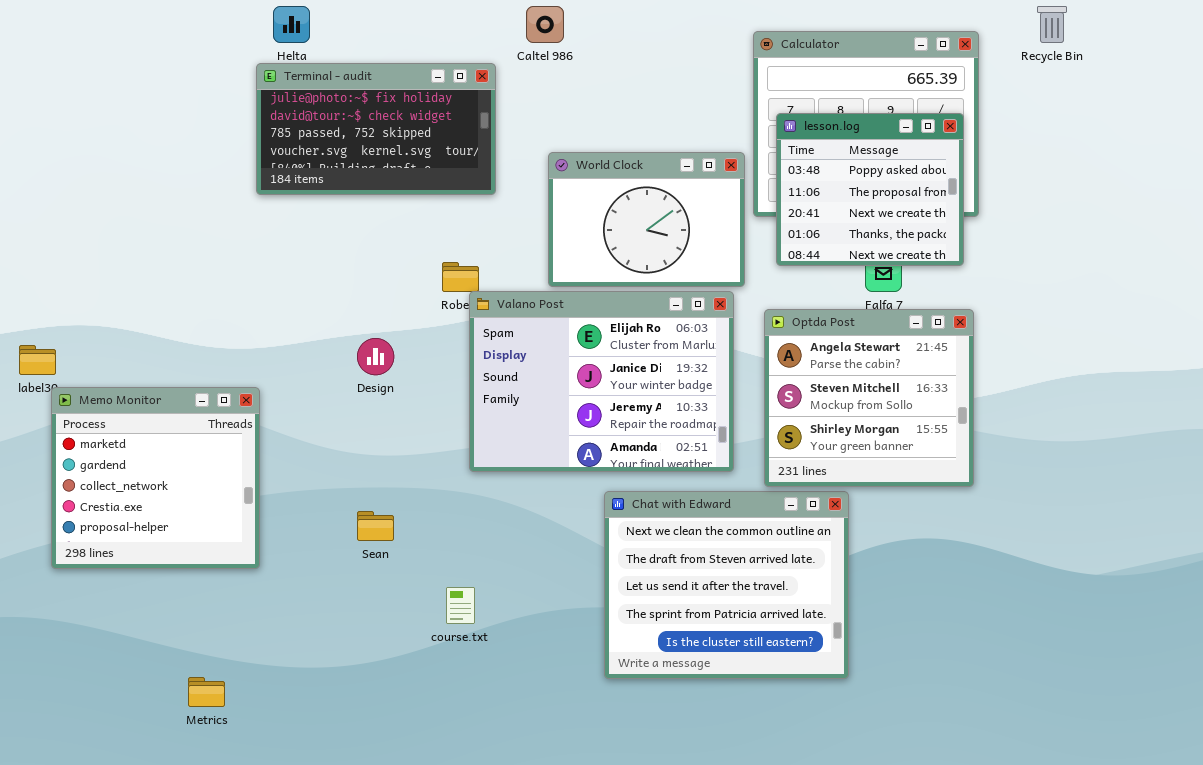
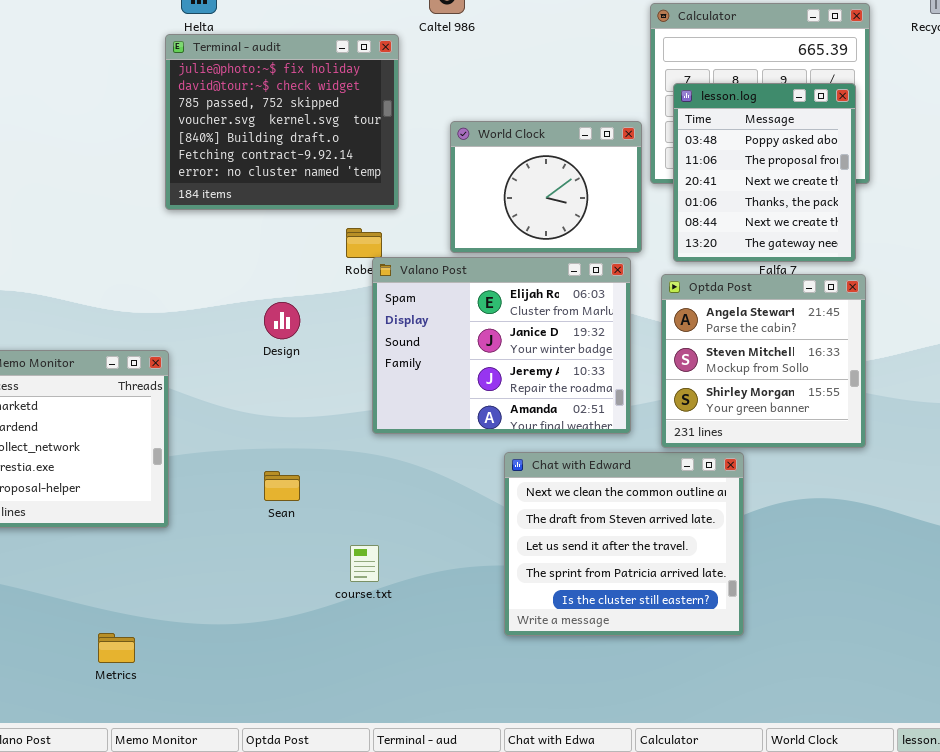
Terminal - audit: [256,63,496,195] -> [165,34,399,210], resized
lesson.log: [776,113,964,266] -> [673,83,856,262], resized

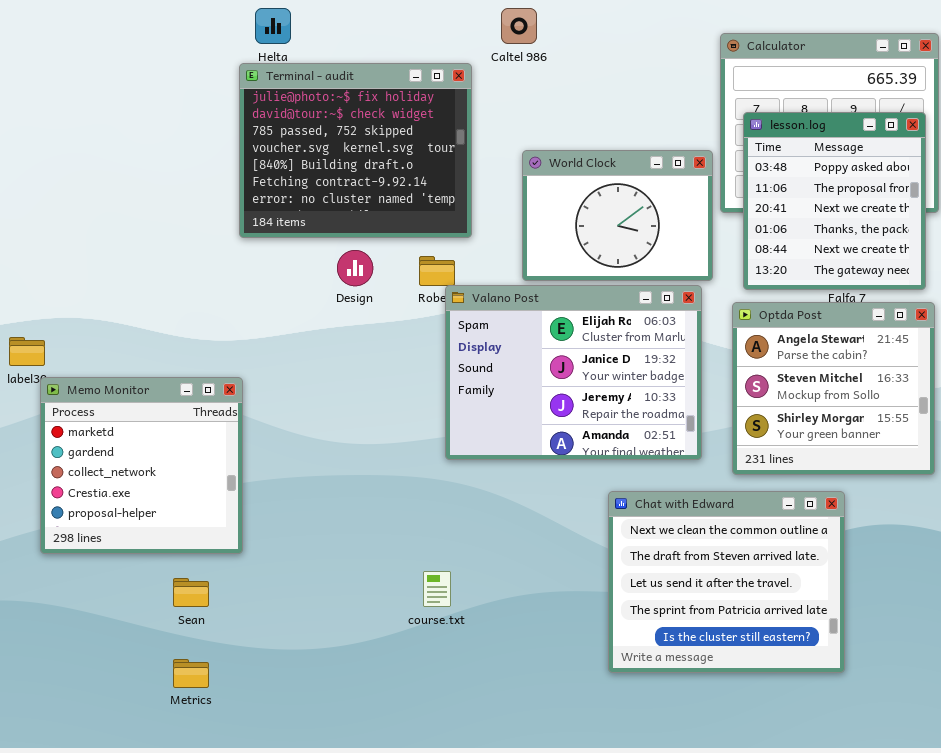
Design: [264,302,300,339] -> [337,250,373,286], moved
Chat with Edward: [504,452,744,636] -> [608,491,845,673], moved
Sean: [264,471,300,501] -> [173,578,209,607], moved

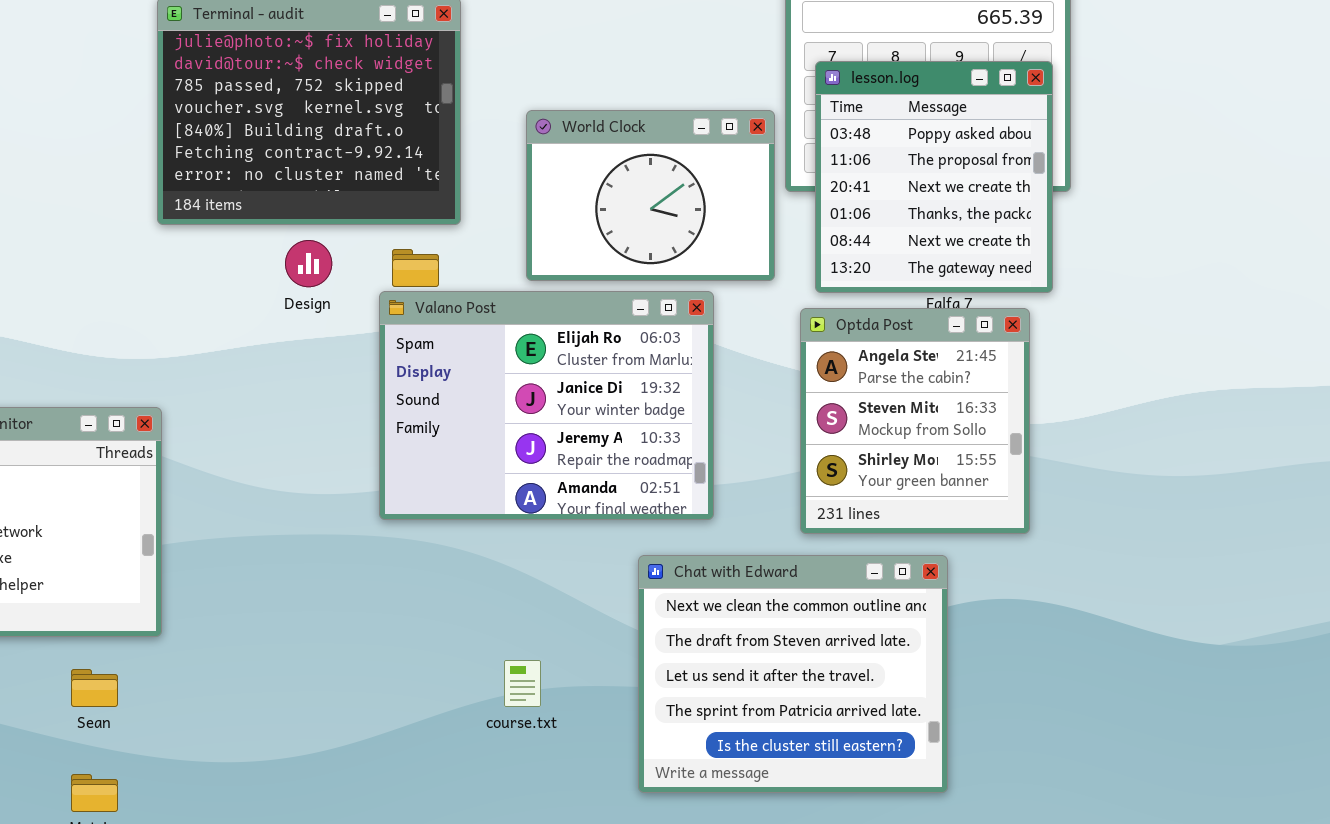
Valano Post: [445,285,702,460] -> [379,291,714,520], moved
Optda Post: [732,302,935,475] -> [800,308,1030,534], resized
course.txt: [423,571,451,607] -> [504,660,541,707], moved

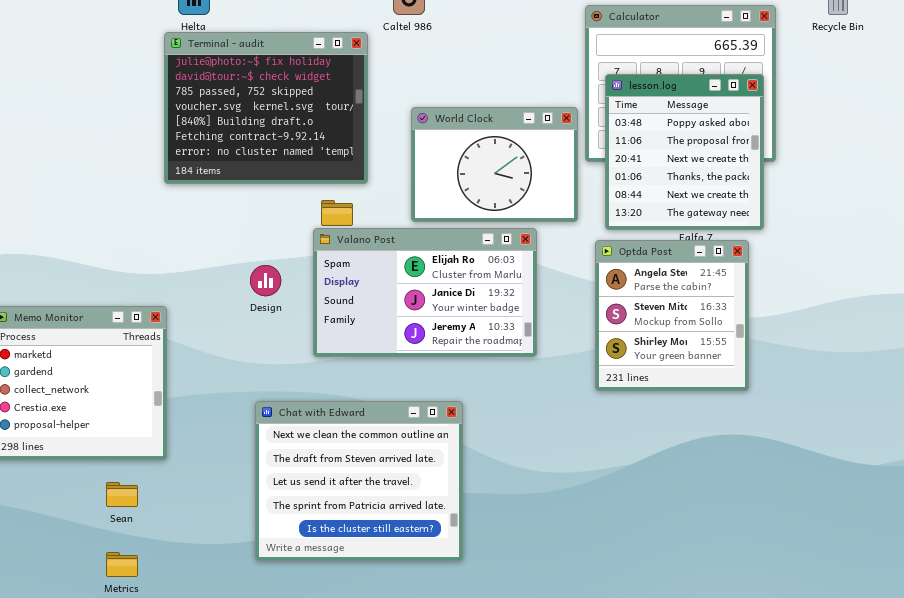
Design: [285,240,332,287] -> [250,265,281,296], moved
Valano Post: [379,291,714,520] -> [313,228,537,357], resized
Chat with Edward: [638,555,948,793] -> [255,401,463,561], moved

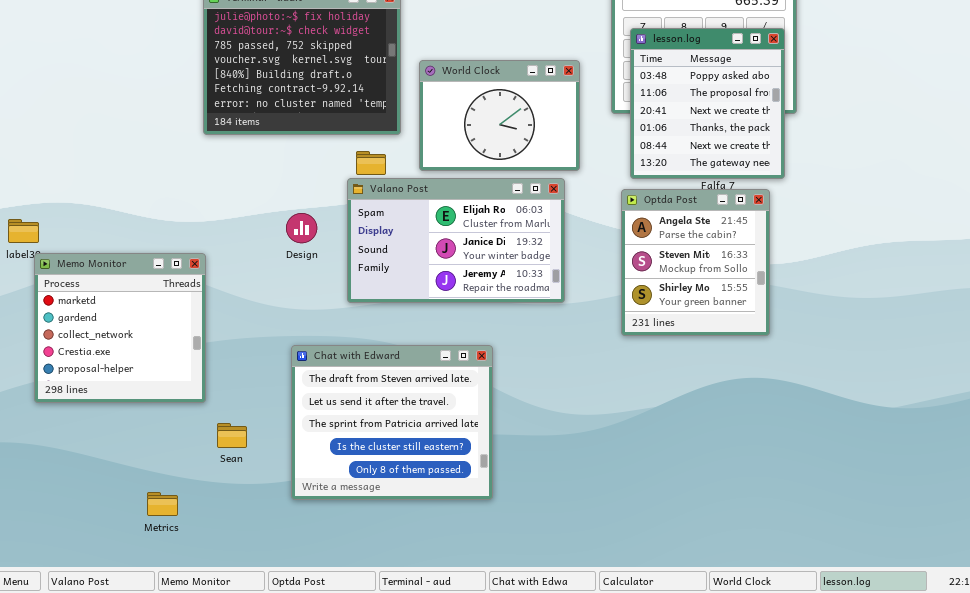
World Clock: [411,107,578,222] -> [419,60,580,171], moved
Chat with Edward: [255,401,463,561] -> [291,345,493,500], scrolled down 1 row
Sean: [106,482,138,507] -> [217,423,247,448], moved

